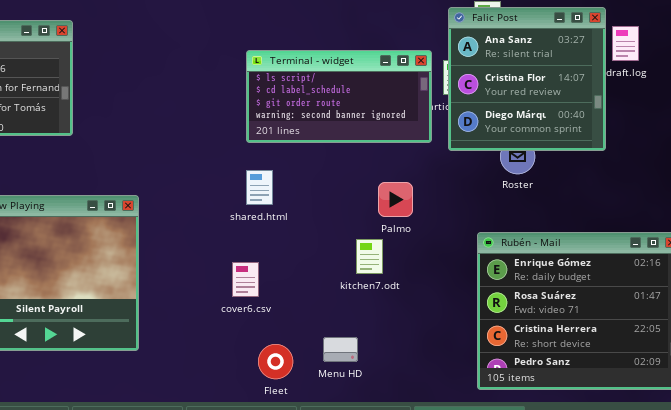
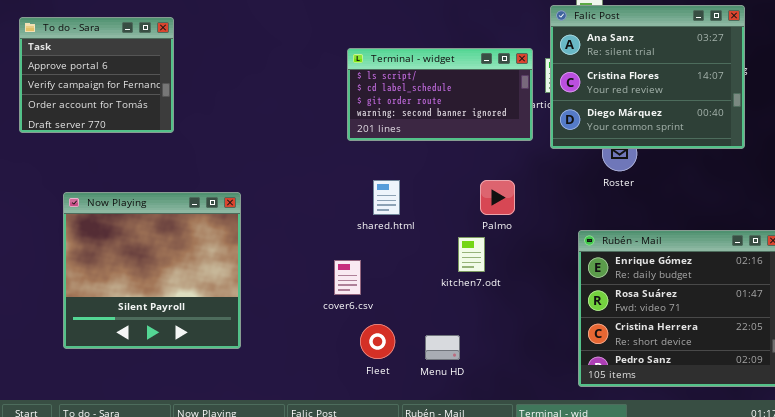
Falic Post: [448,7,606,151] -> [550,5,745,149], resized
shared.html: [246,170,273,205] -> [373,180,400,215], moved
Fleet: [258,344,293,379] -> [360,324,395,359], moved

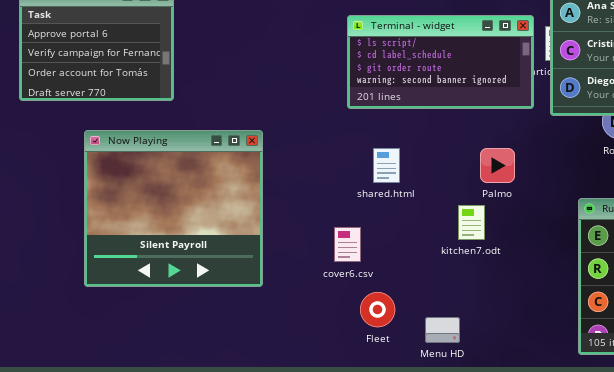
Now Playing: [63,192,241,349] -> [84,130,263,287], moved
Menu HD: [425,335,460,360] -> [425,317,460,343], moved

